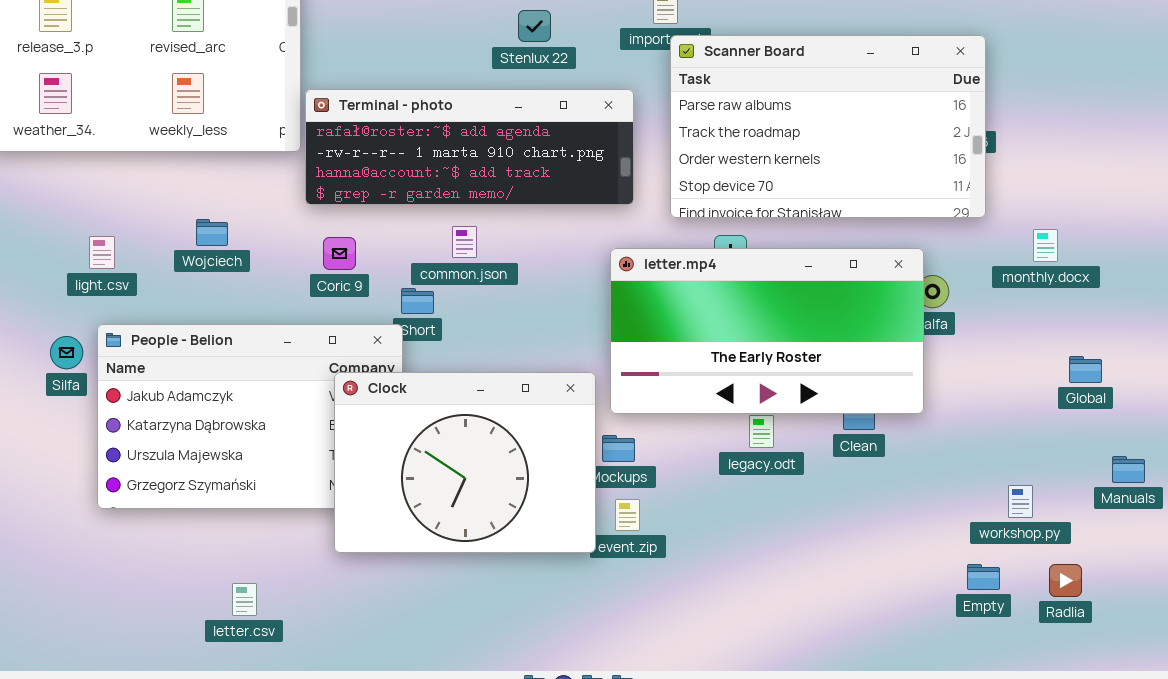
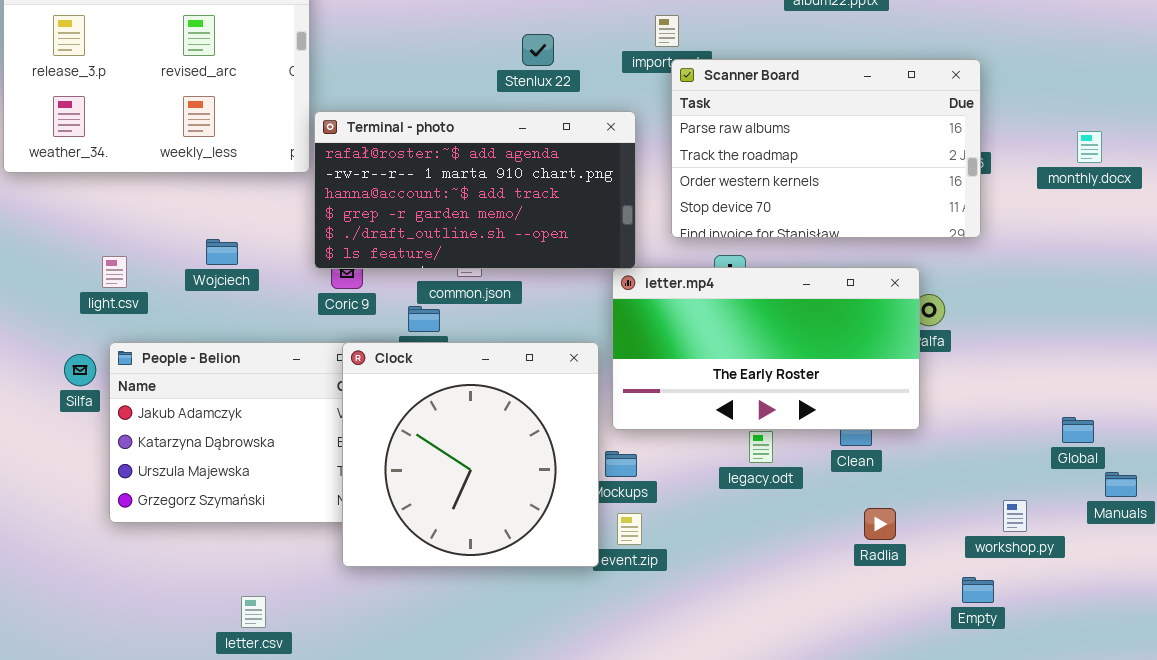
Terminal - photo: [305,89,634,205] -> [314,111,636,269], resized
monthly.docx: [1033,229,1058,262] -> [1077,131,1102,163], moved
Global: [1069,356,1102,383] -> [1062,417,1094,443], moved
Clock: [334,372,596,553] -> [342,342,599,567], resized
Radlia: [1049,564,1082,597] -> [864,508,896,540], moved

